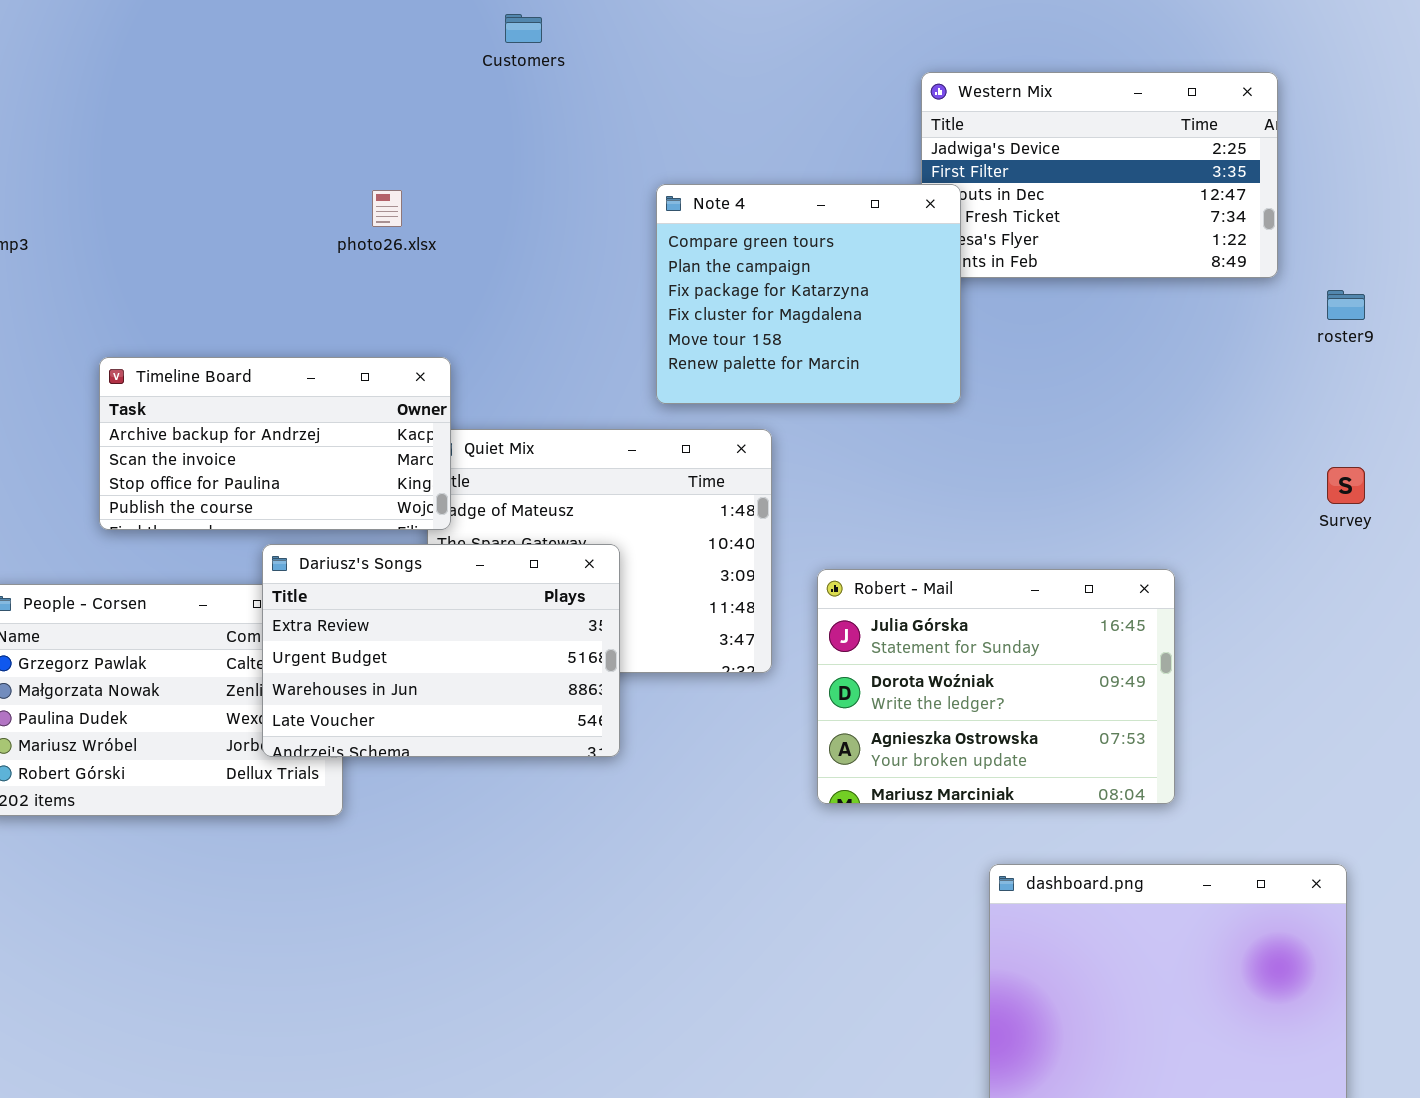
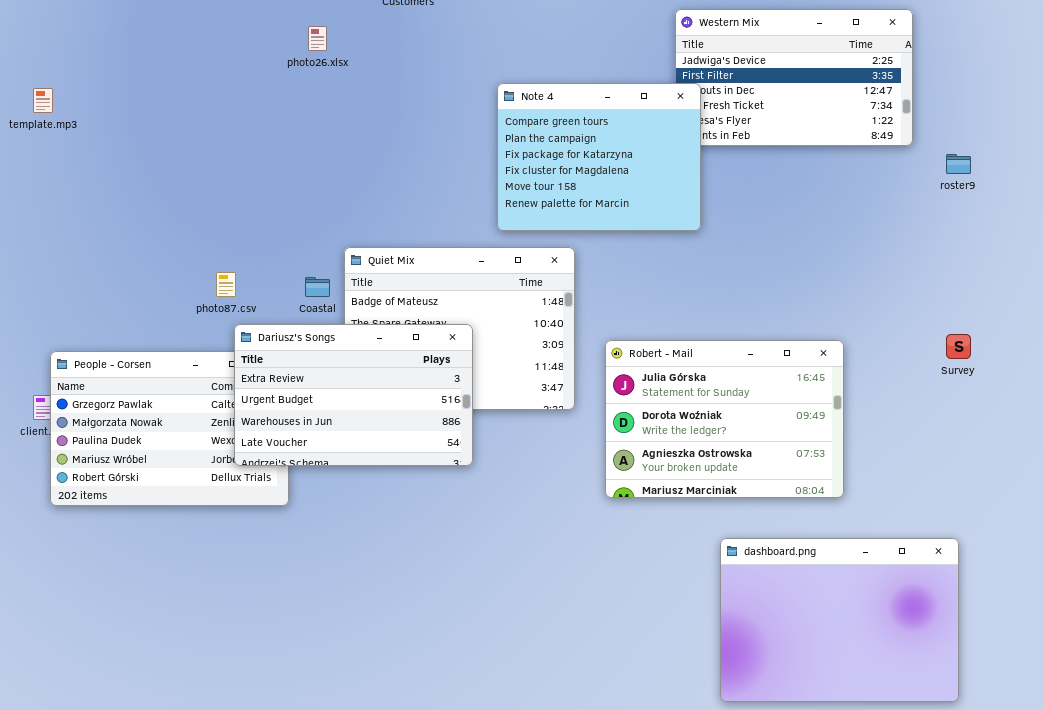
photo26.xlsx: [372,190,402,227] -> [308,26,327,51], moved
Timeline Board: [99,357,451,530] -> none, closed
Survey: [1327,467,1365,504] -> [946,334,971,359], moved

